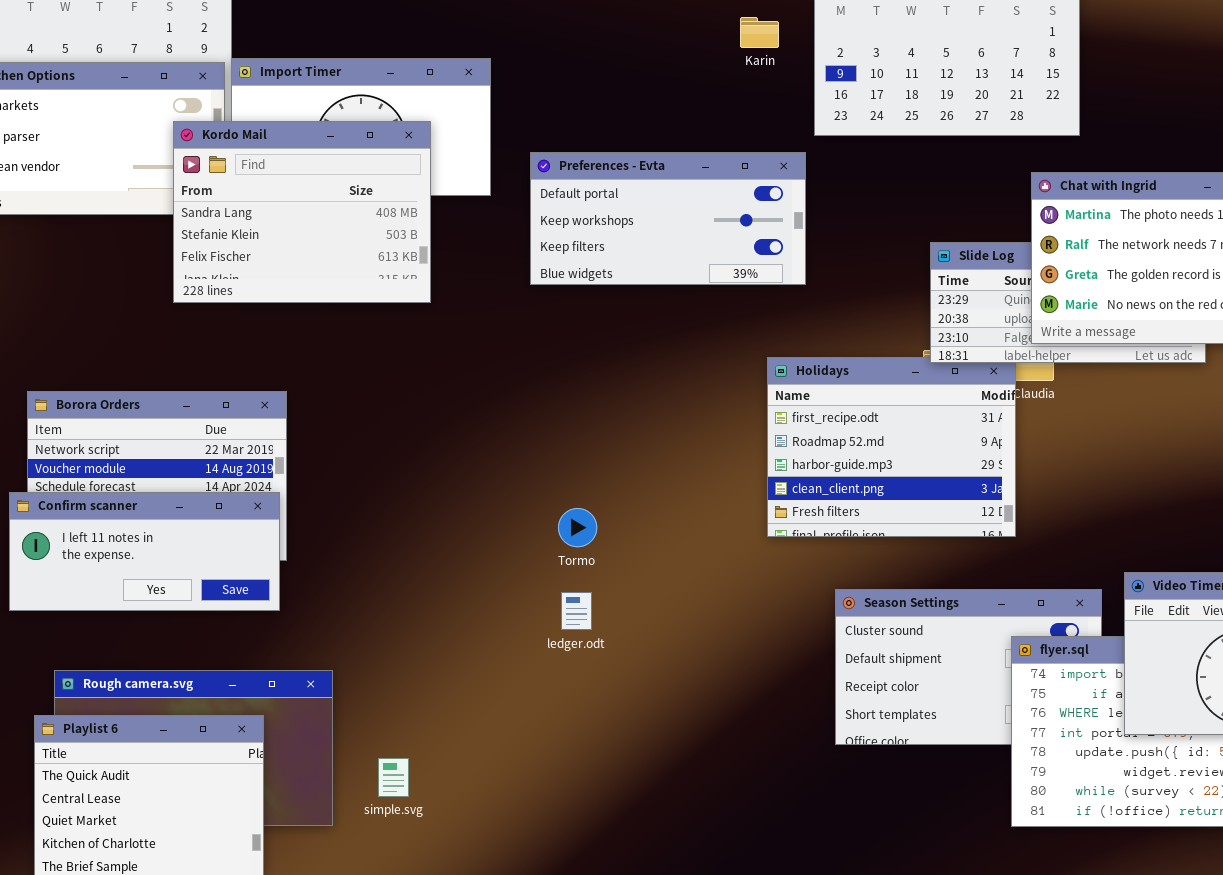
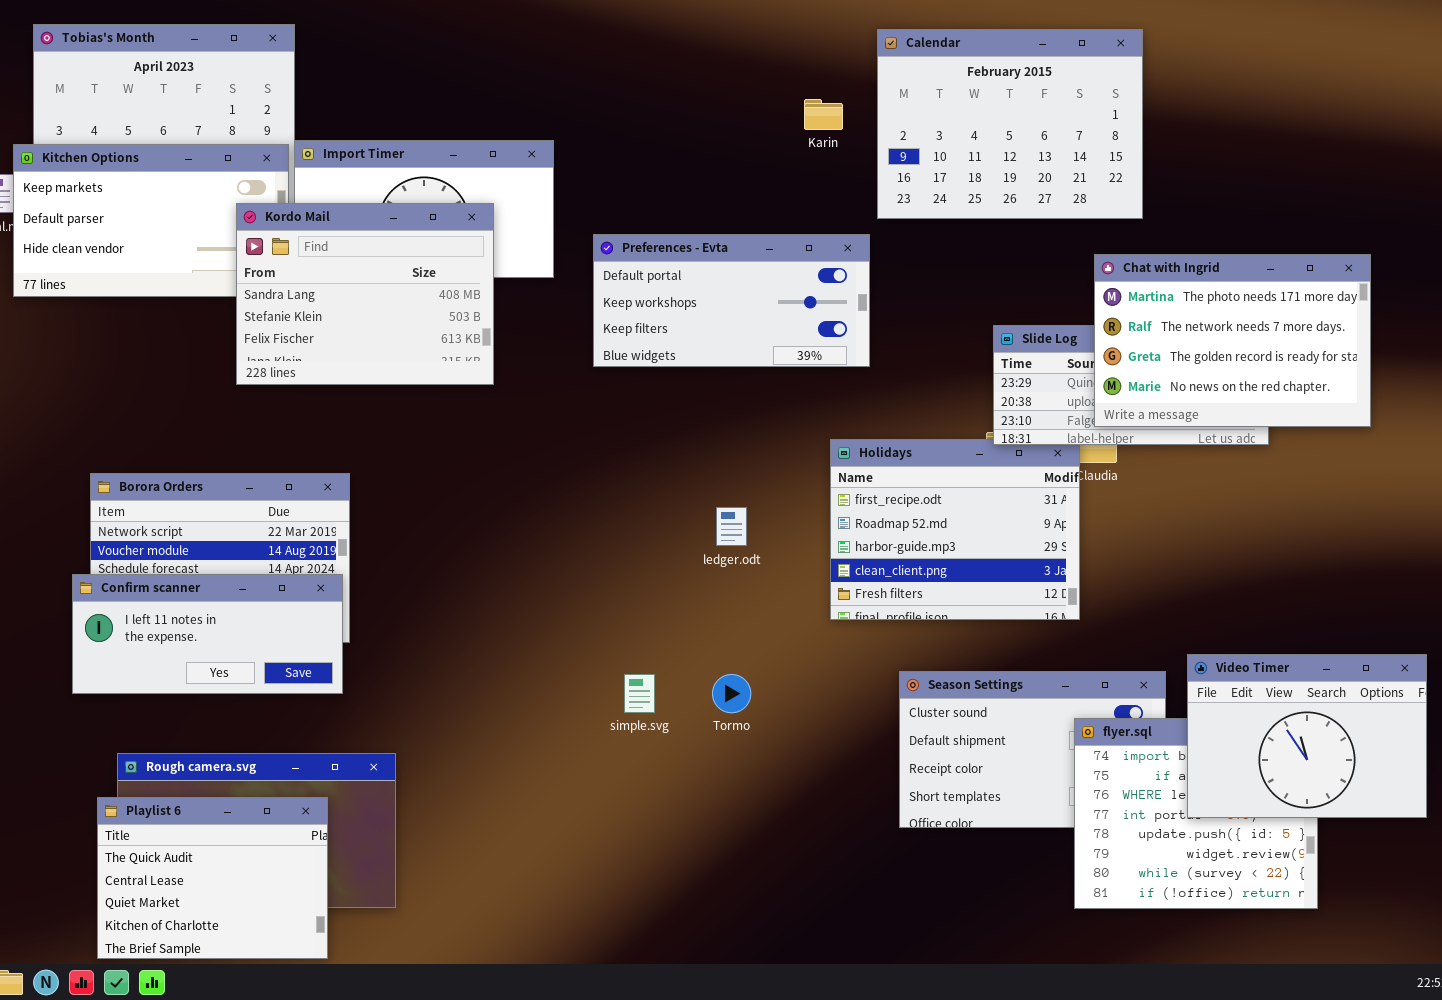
Tormo: [558,508,597,547] -> [712,674,751,713], moved
ledger.odt: [561,592,592,630] -> [716,507,747,546], moved
simple.svg: [378,758,409,797] -> [624,674,655,713], moved

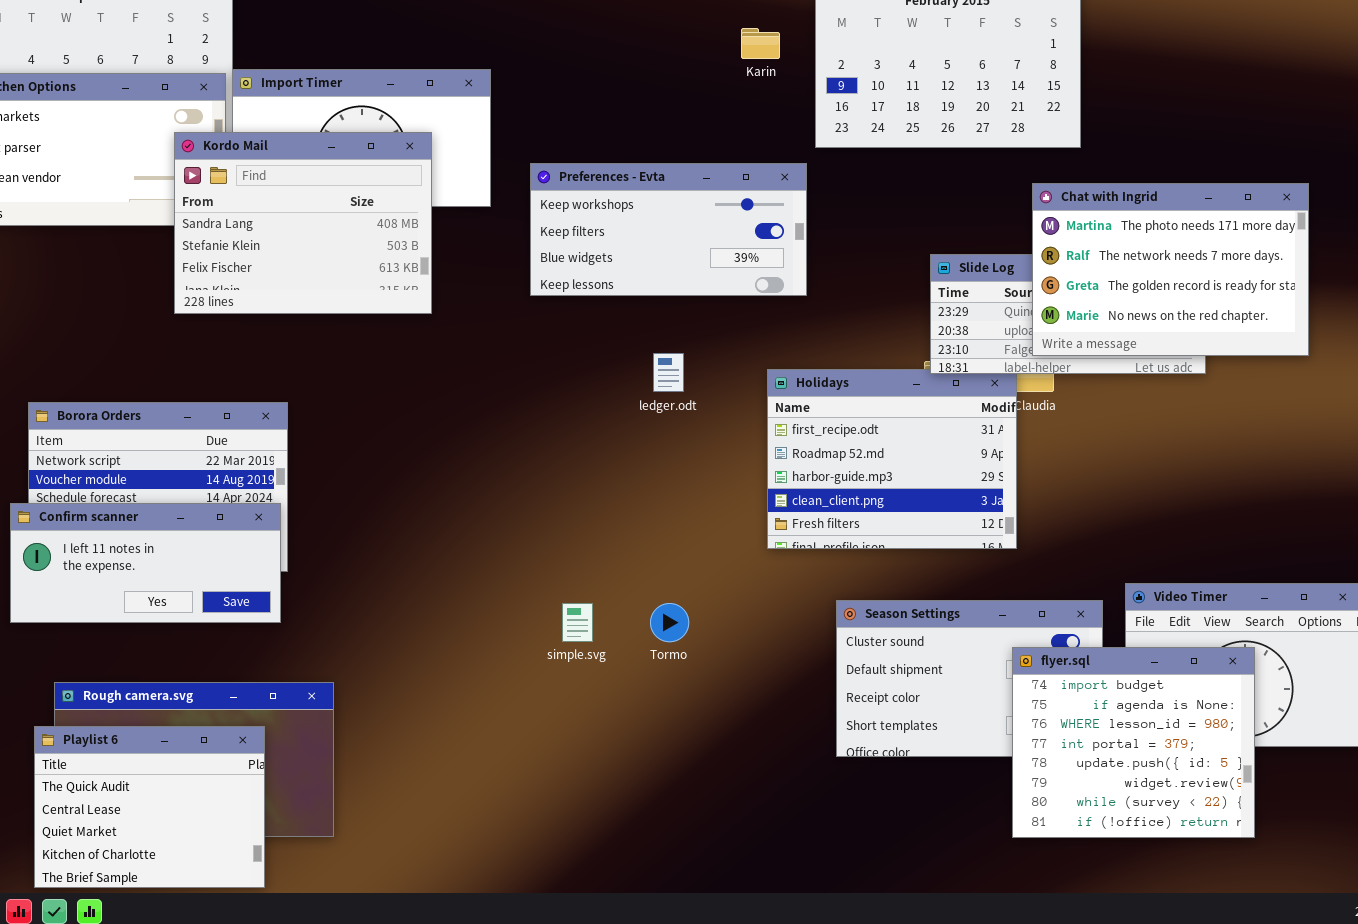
Preferences - Evta: [593,234,870,367] -> [530,163,807,296], scrolled down 1 row
ledger.odt: [716,507,747,546] -> [653,353,684,392], moved
flyer.sql: [1074,718,1318,909] -> [1012,647,1255,838], raised

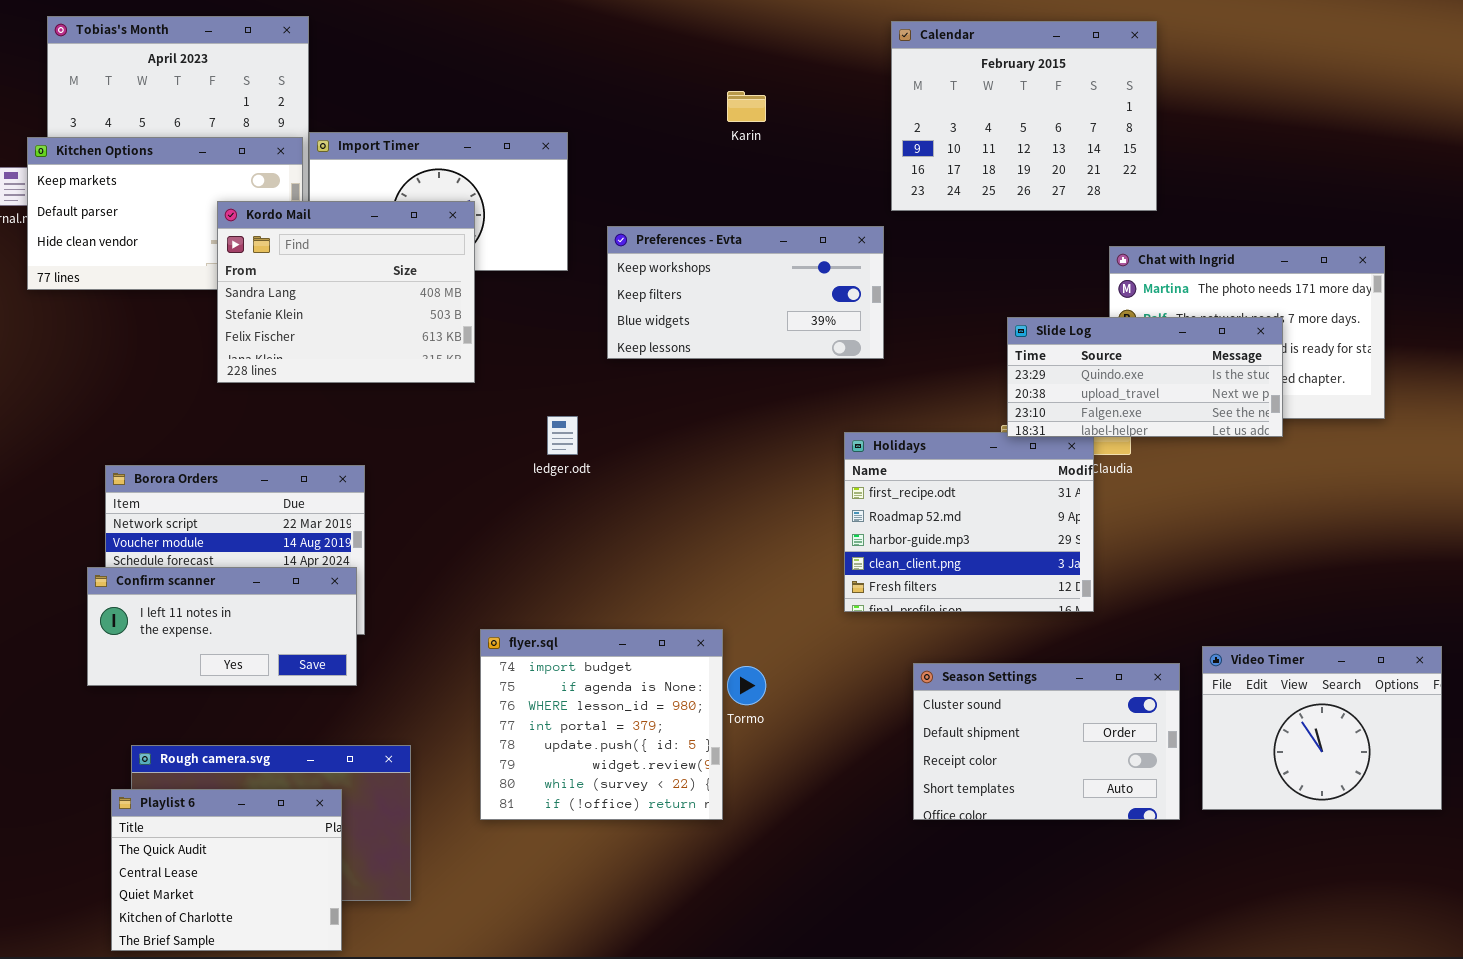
Karin: [741,28,780,59] -> [727,91,766,122], moved
Kordo Mail: [174,132,432,314] -> [217,201,475,383], moved
Slide Log: [930,254,1206,374] -> [1007,317,1283,437], raised
ledger.odt: [653,353,684,392] -> [547,416,578,455], moved
flyer.sql: [1012,647,1255,838] -> [480,629,723,820], moved

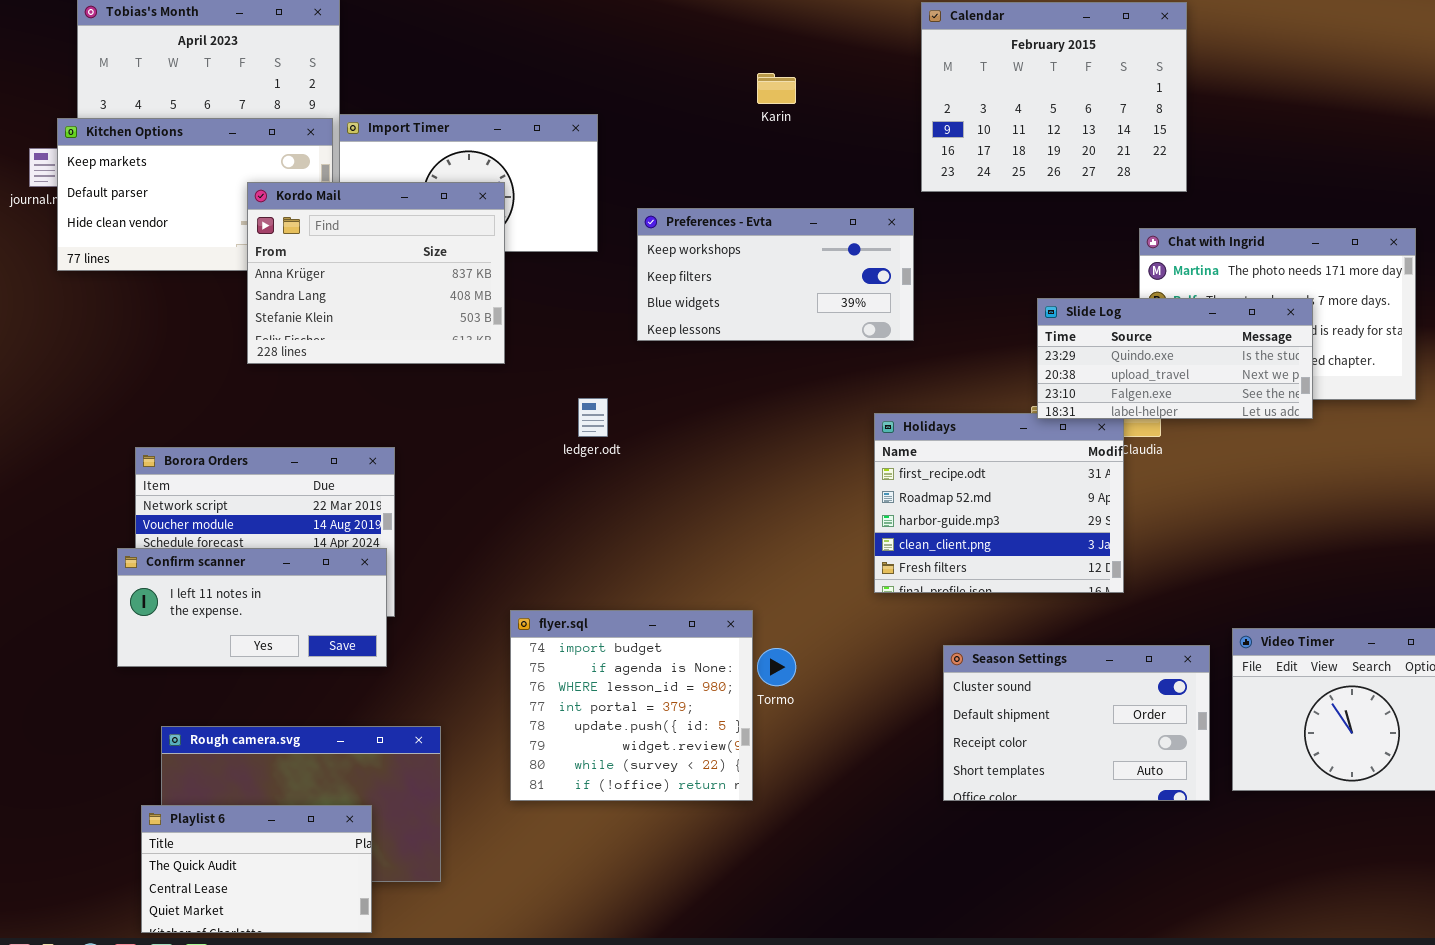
Kordo Mail: [217,201,475,383] -> [247,182,505,364], scrolled up 1 row
Playlist 6: [111,789,342,951] -> [141,805,372,933], resized

